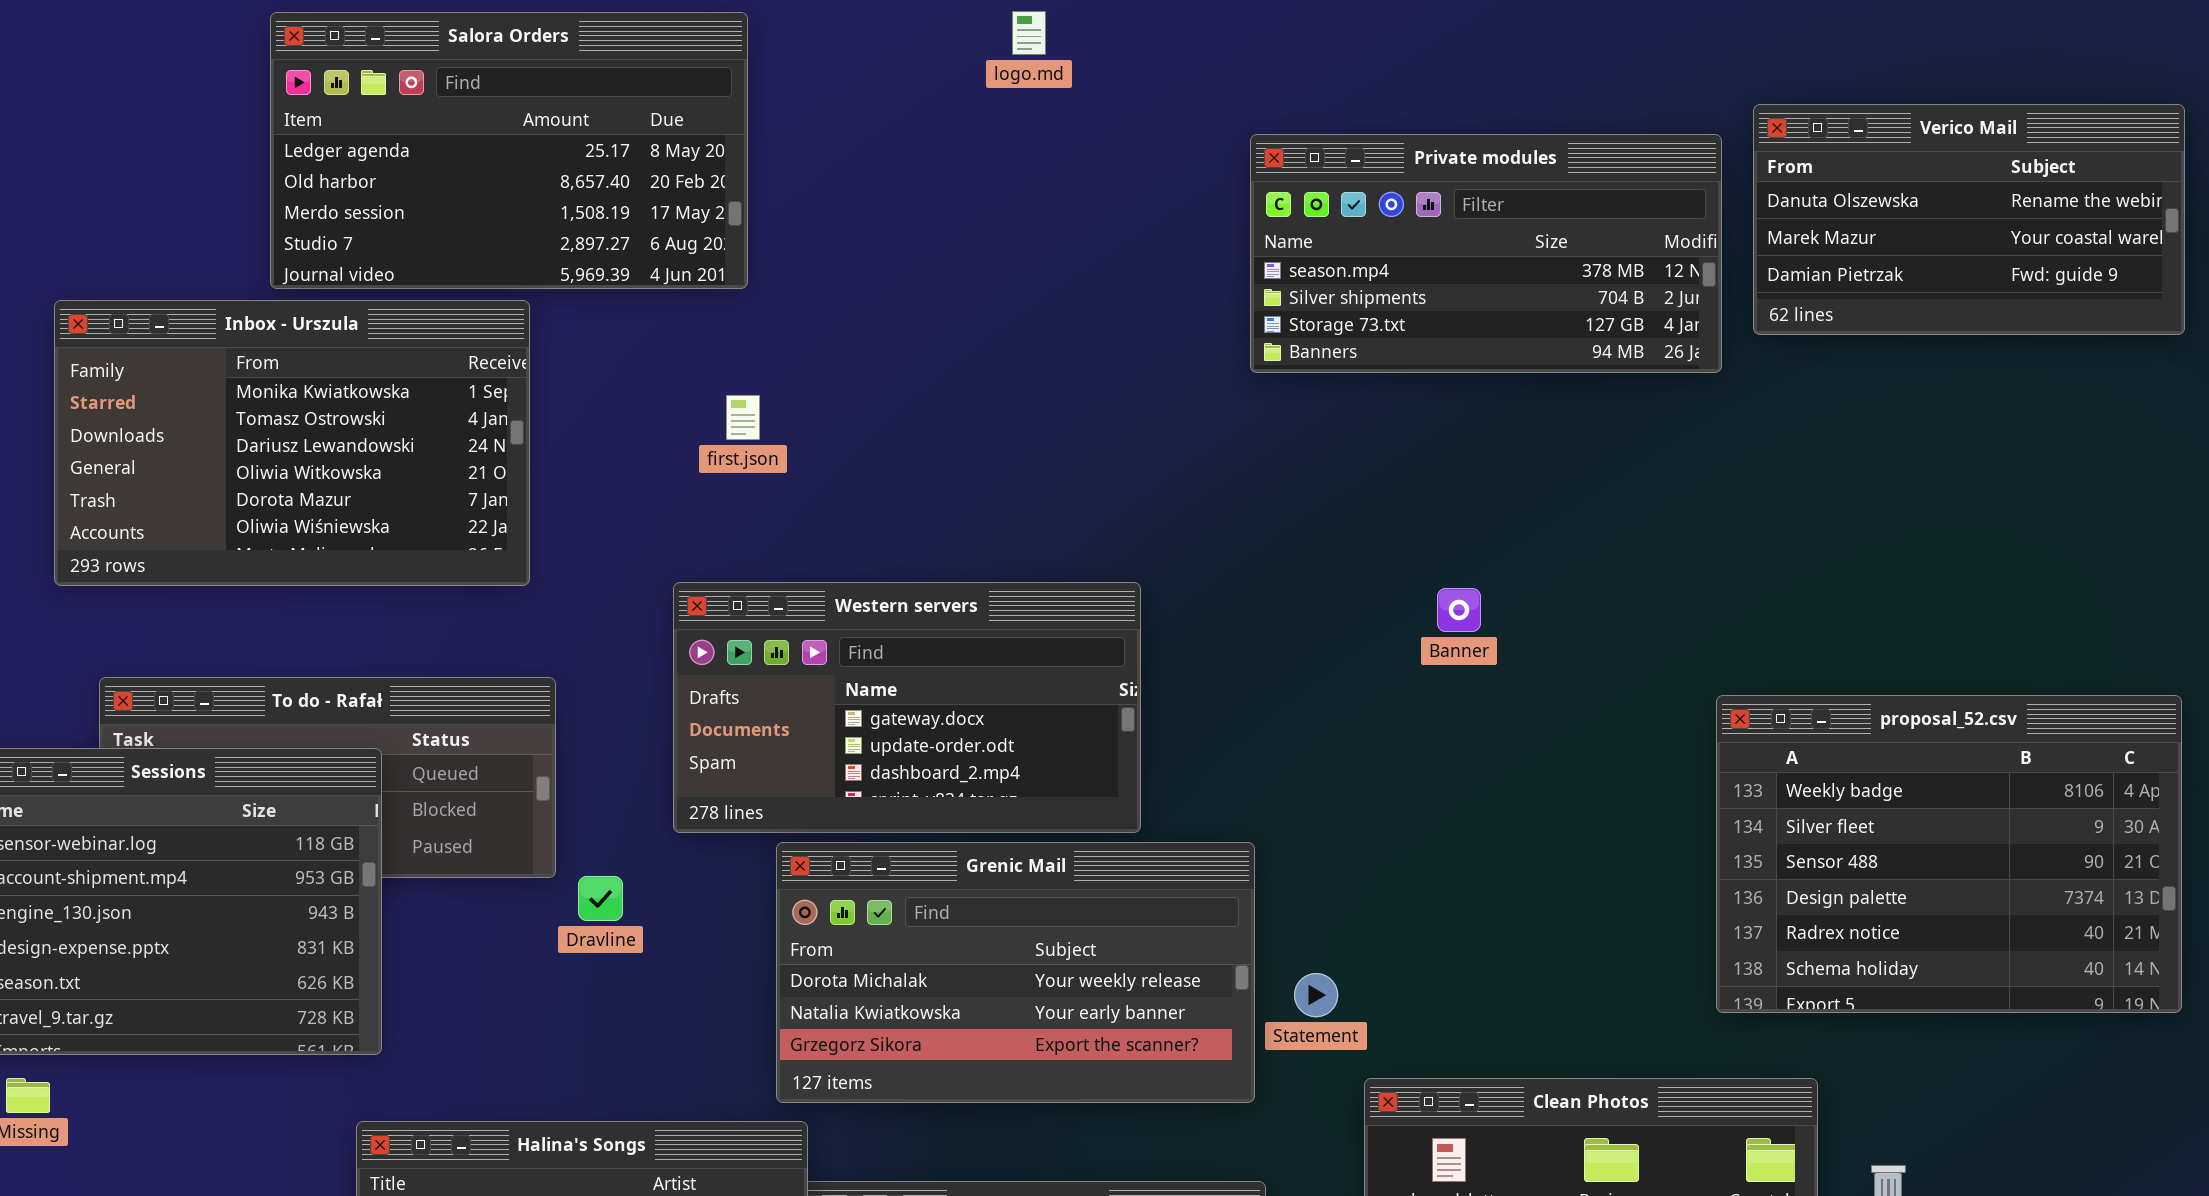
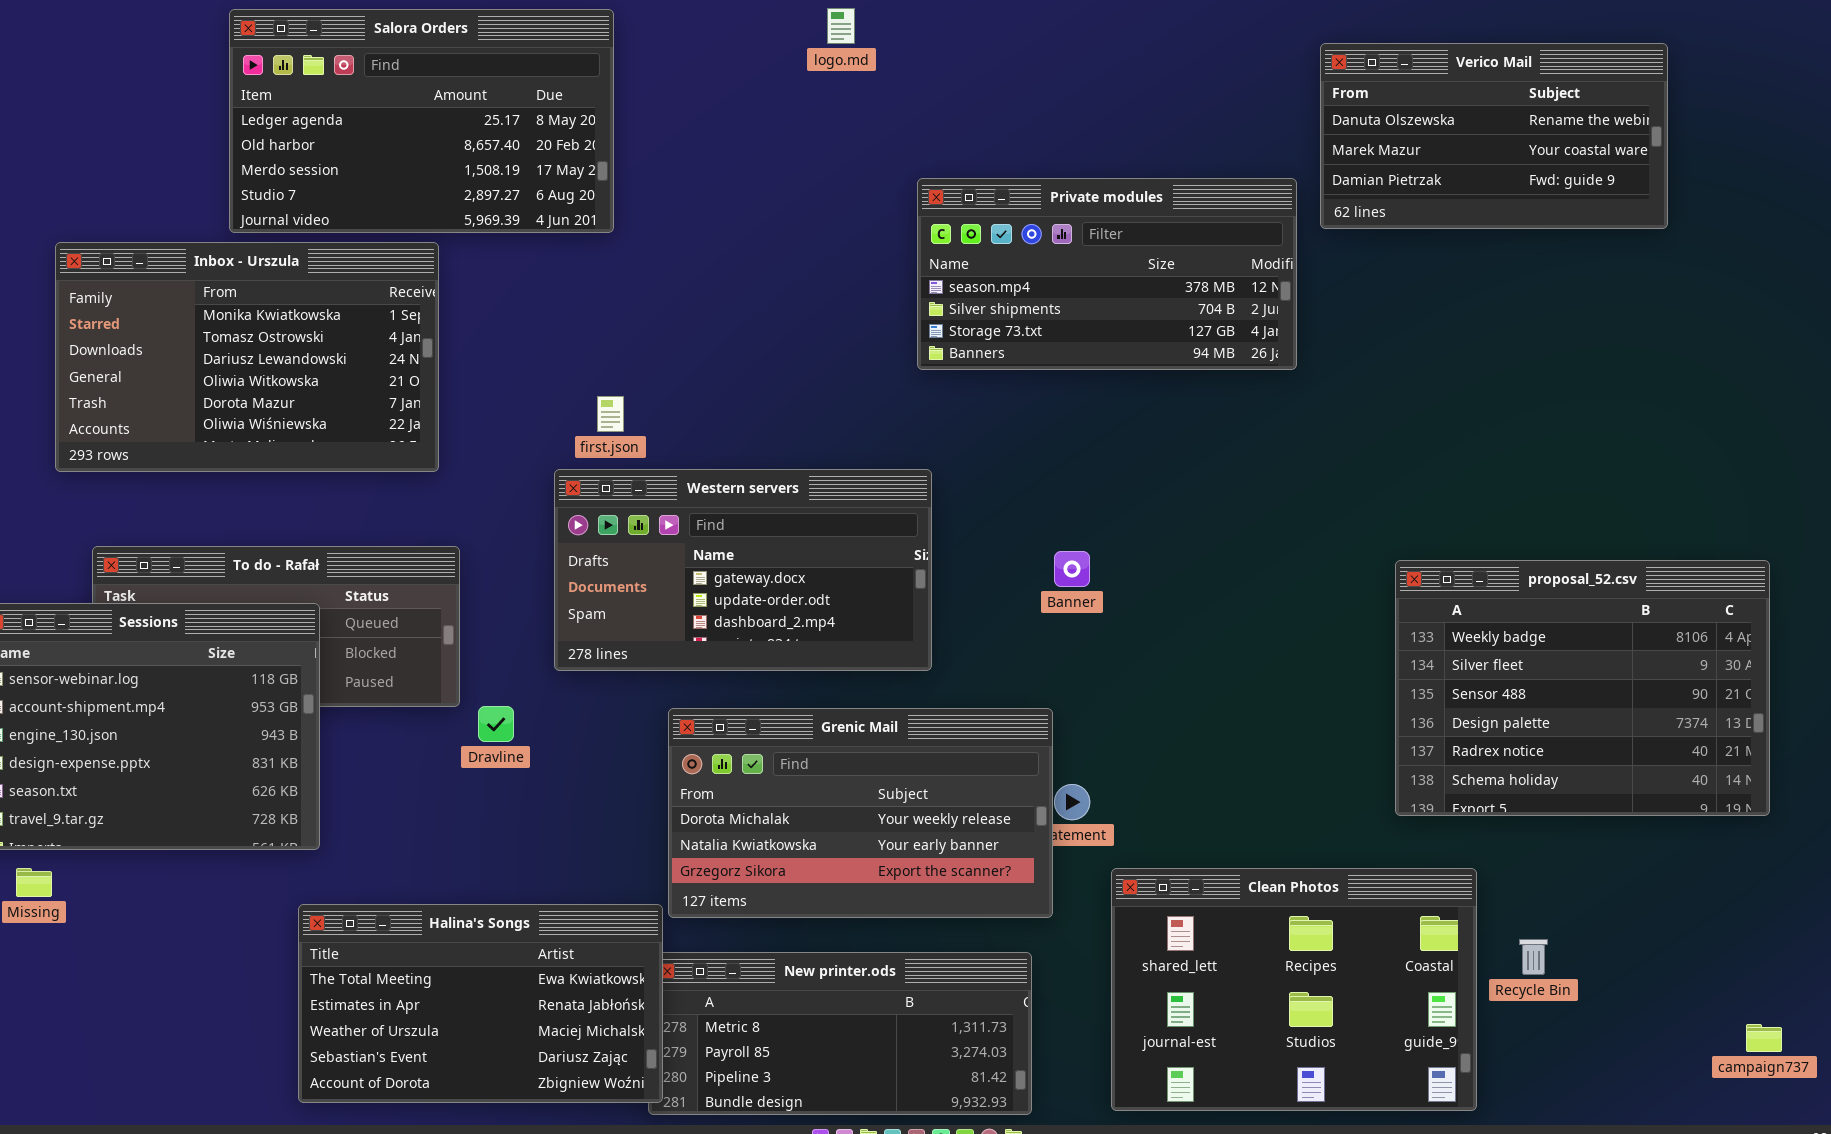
Verico Mail: [1753,104,2185,335] -> [1320,43,1668,229], moved
Private modules: [1250,134,1722,373] -> [917,178,1297,370], moved
first.json: [726,395,760,440] -> [597,396,624,432], moved
Banner: [1437,588,1481,632] -> [1054,551,1090,587], moved
Grenic Mail: [776,842,1255,1103] -> [668,708,1053,918], moved

